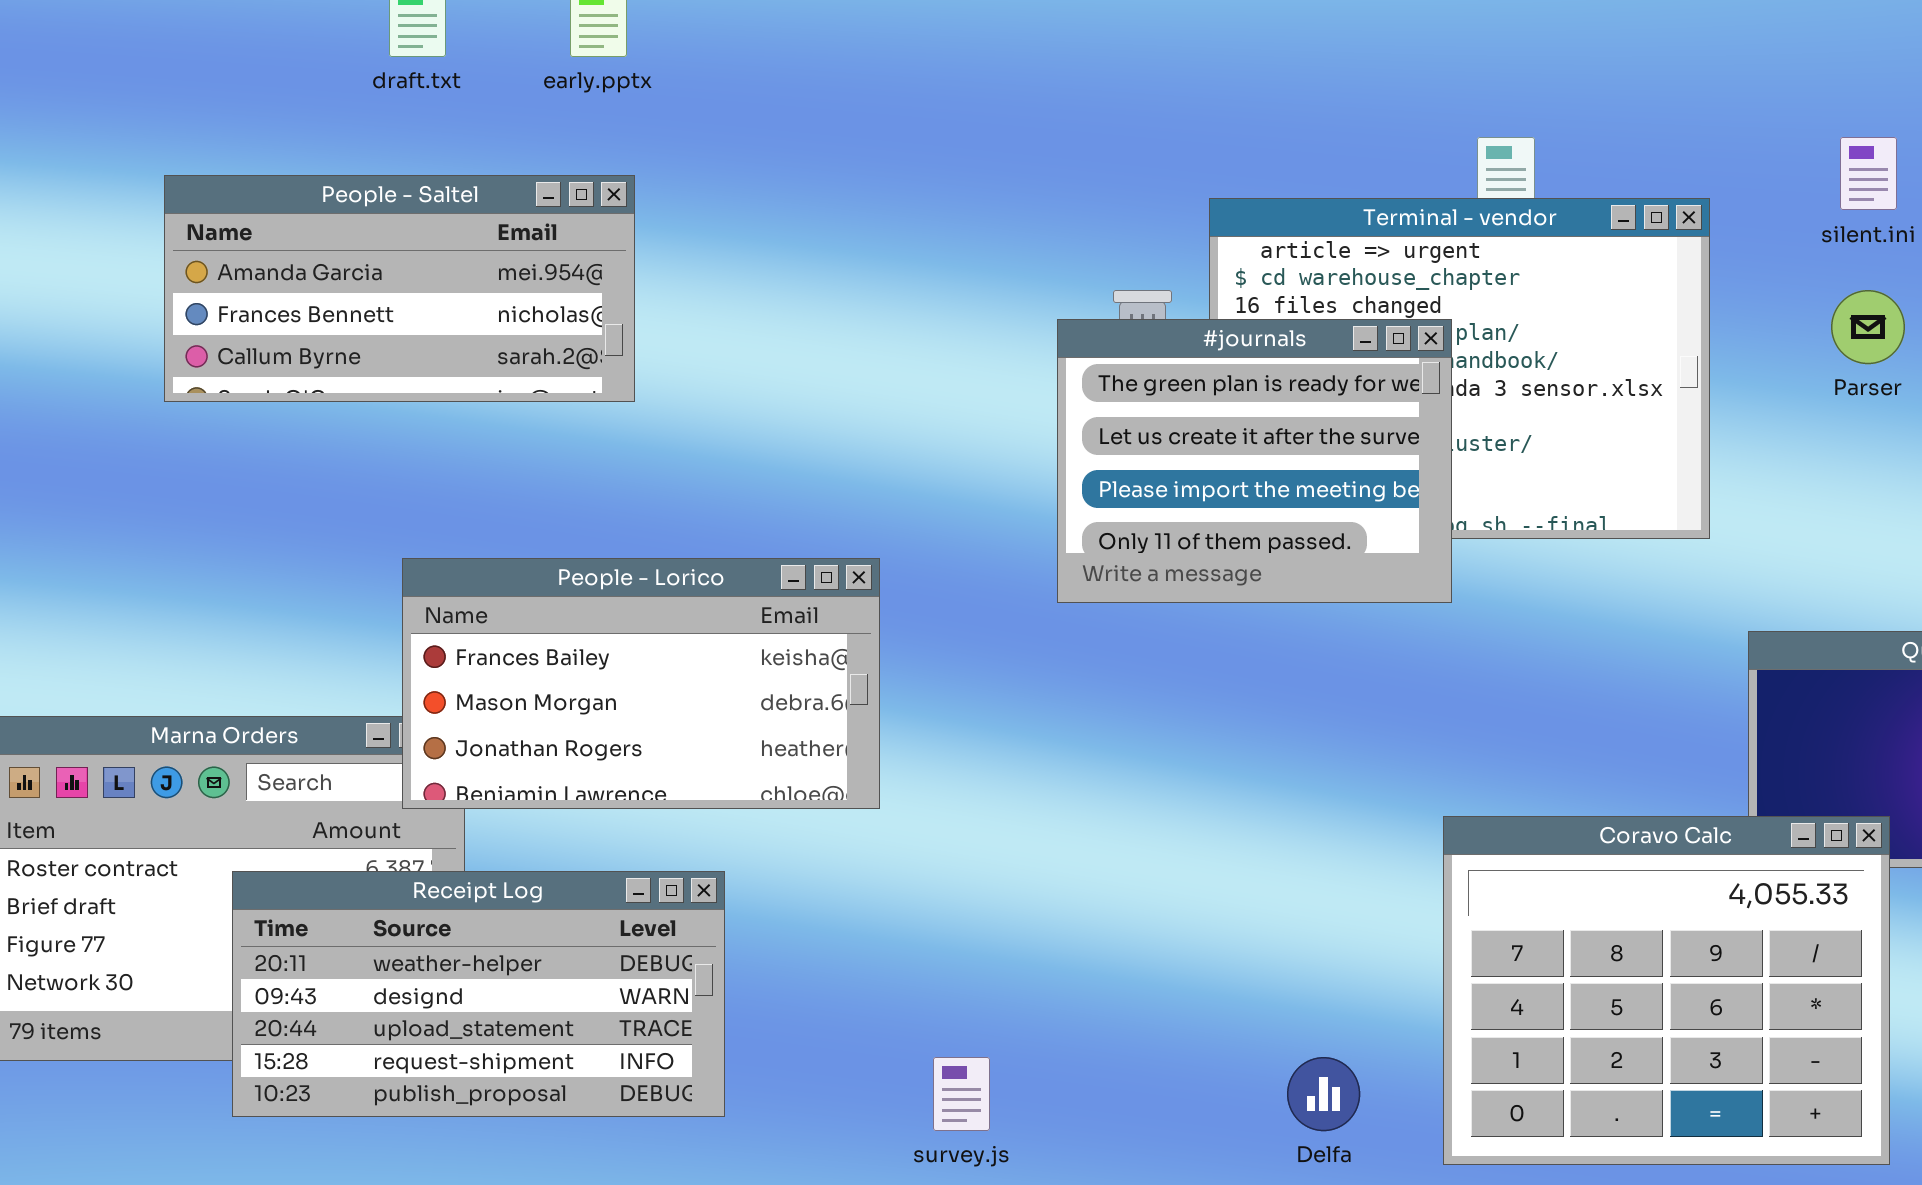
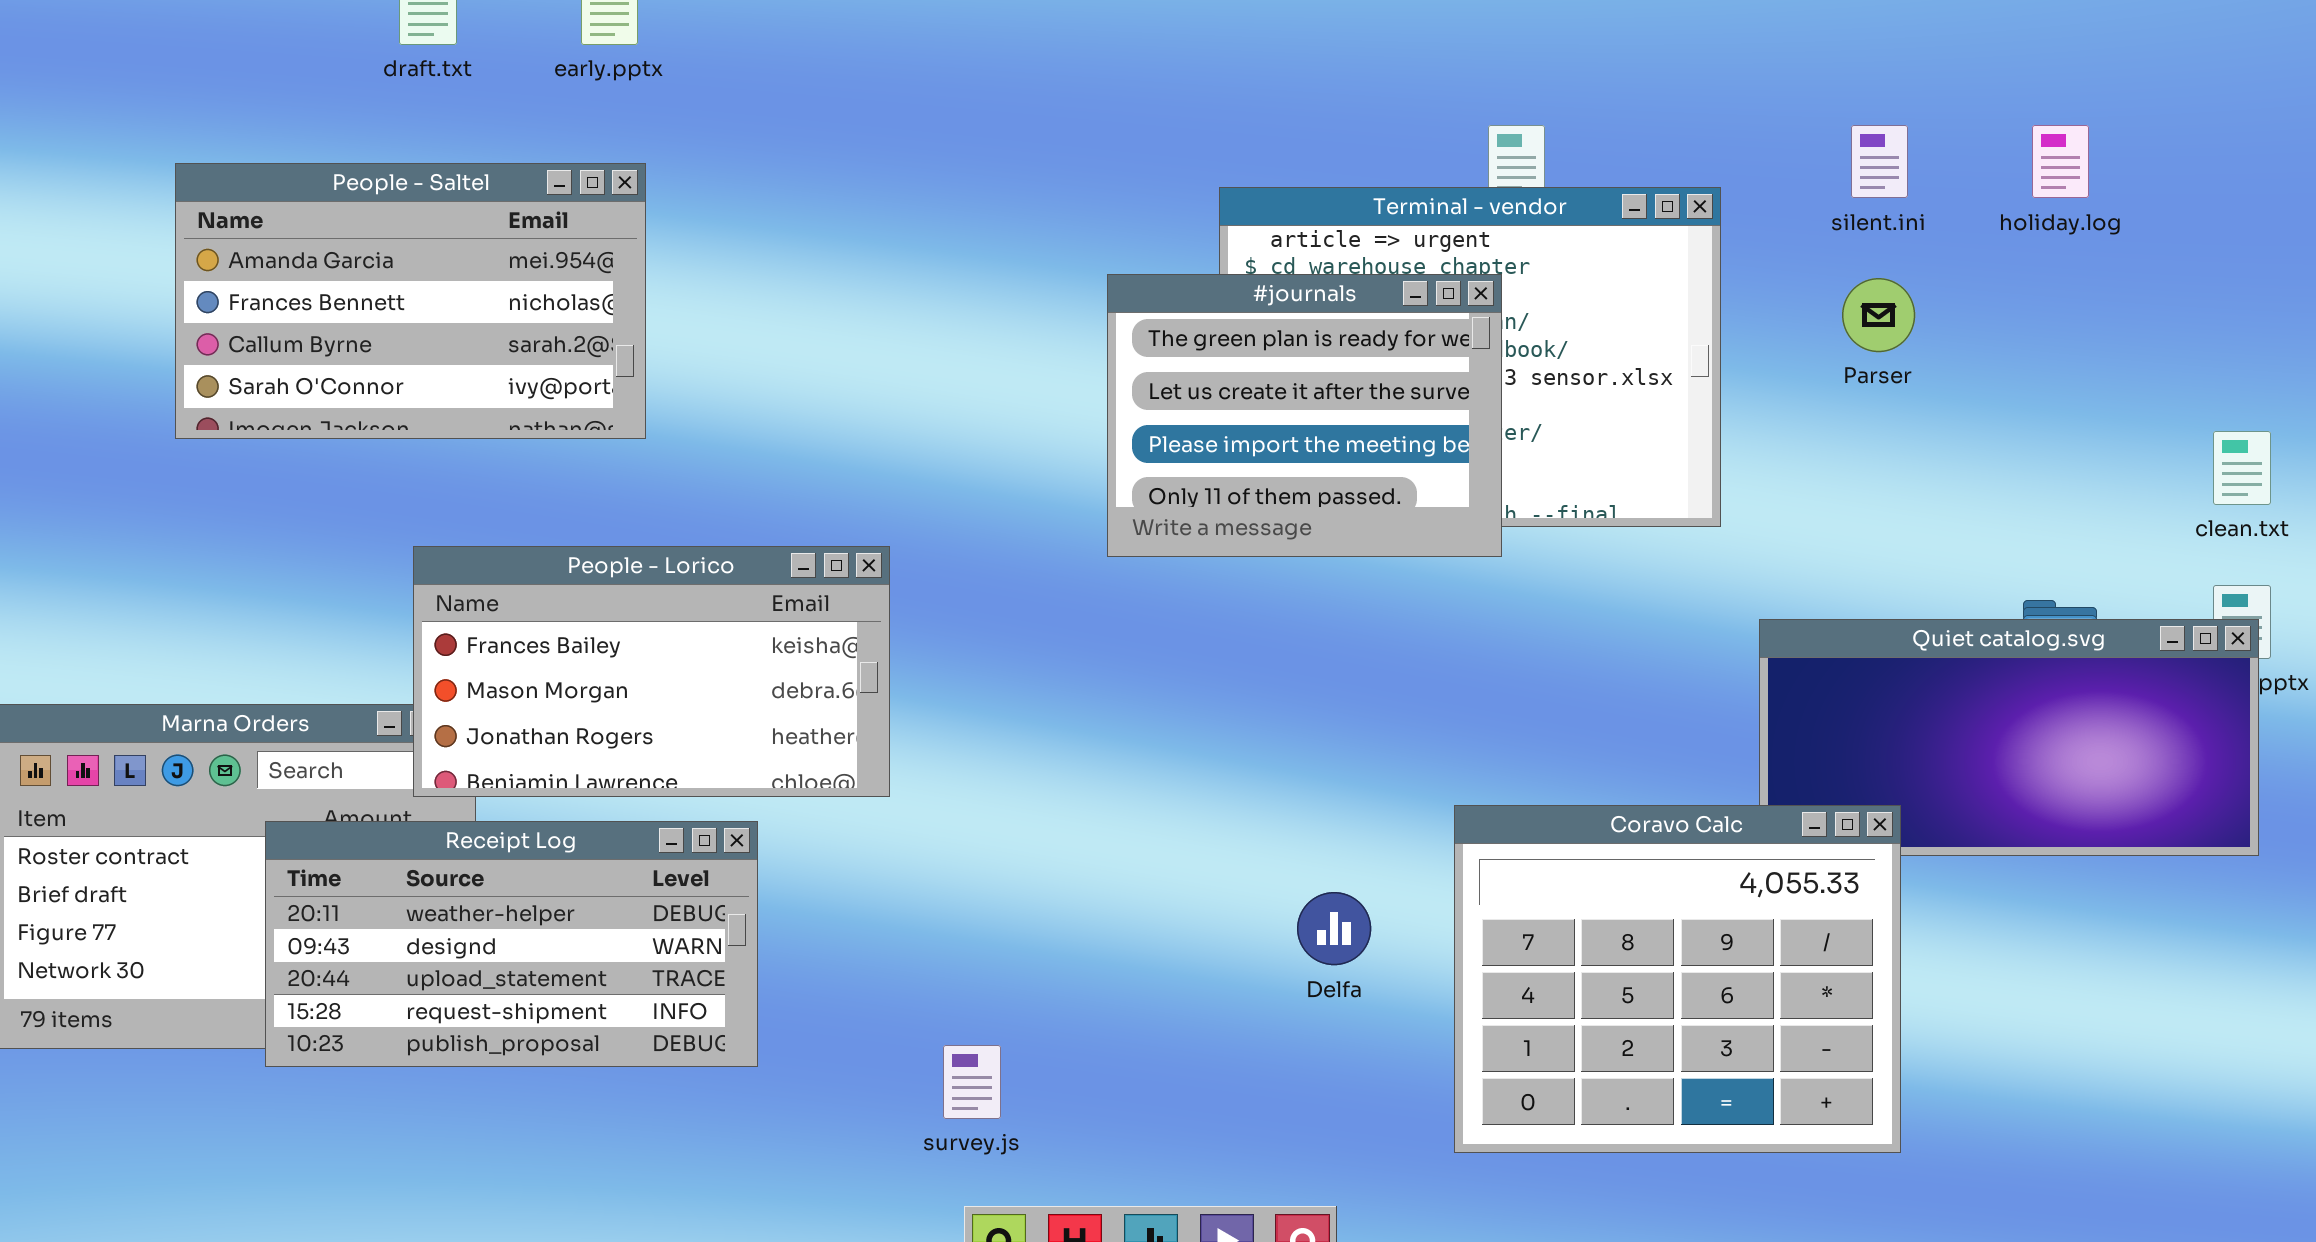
People - Saltel: [164,175,635,402] -> [175,163,646,439], resized
#journals: [1057,319,1452,603] -> [1107,274,1502,557], moved
Receipt Log: [232,871,725,1117] -> [265,821,758,1067], moved
Delfa: [1287,1057,1360,1131] -> [1297,892,1371,965], moved

